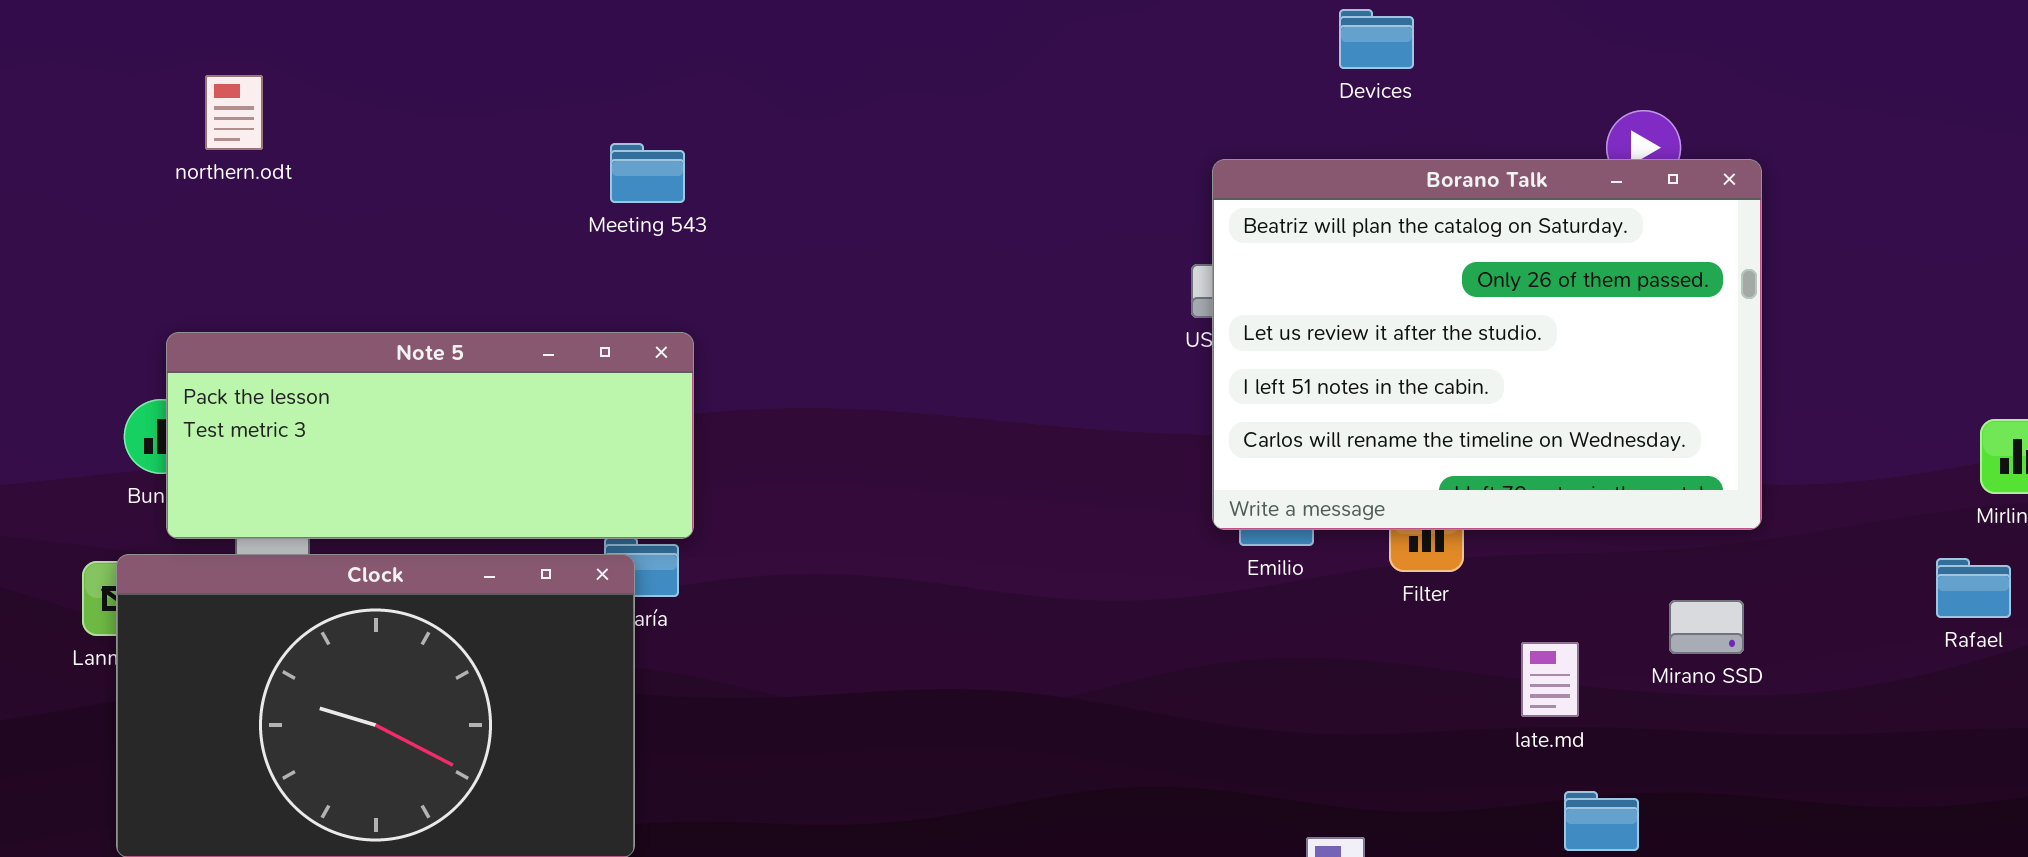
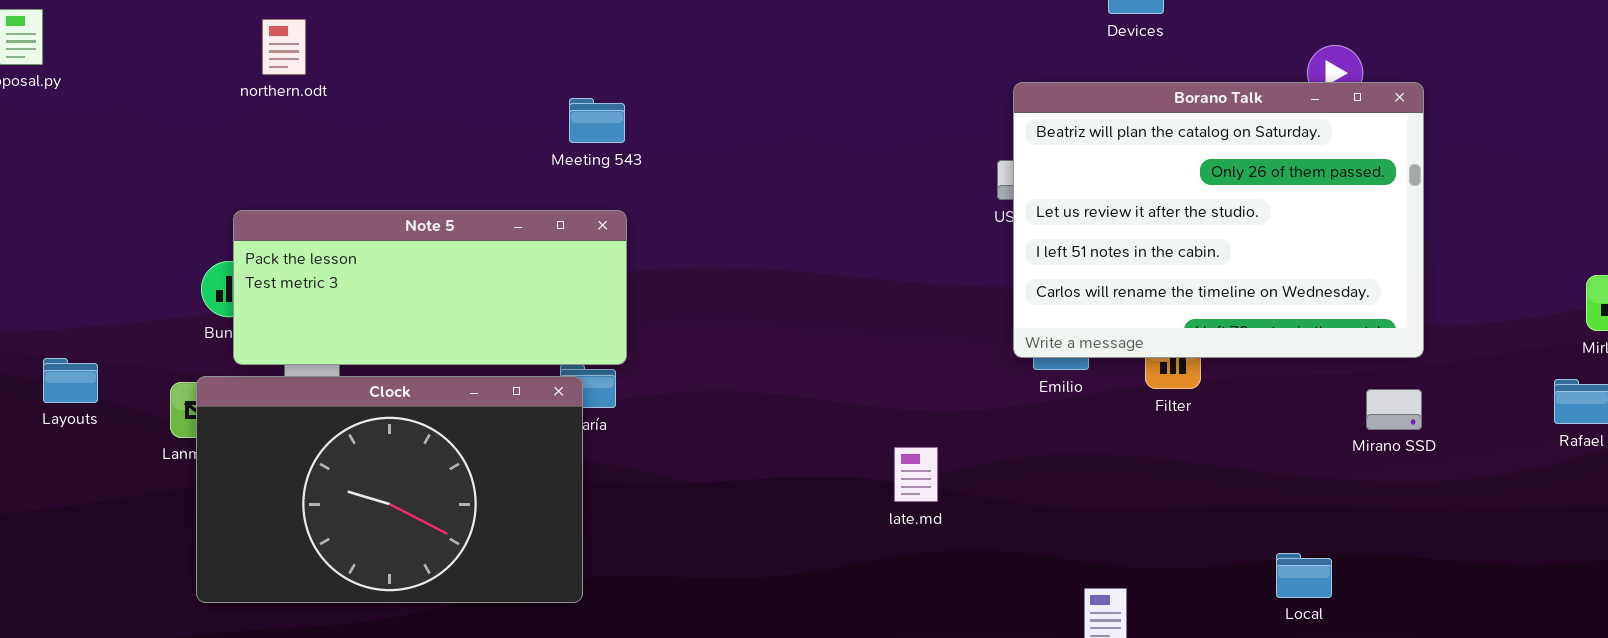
Meeting 543: [610,143,685,203] -> [569,98,625,143], moved
Mirano SSD: [1669,600,1744,654] -> [1366,389,1422,430], moved
late.md: [1521,642,1579,717] -> [894,447,938,502], moved

